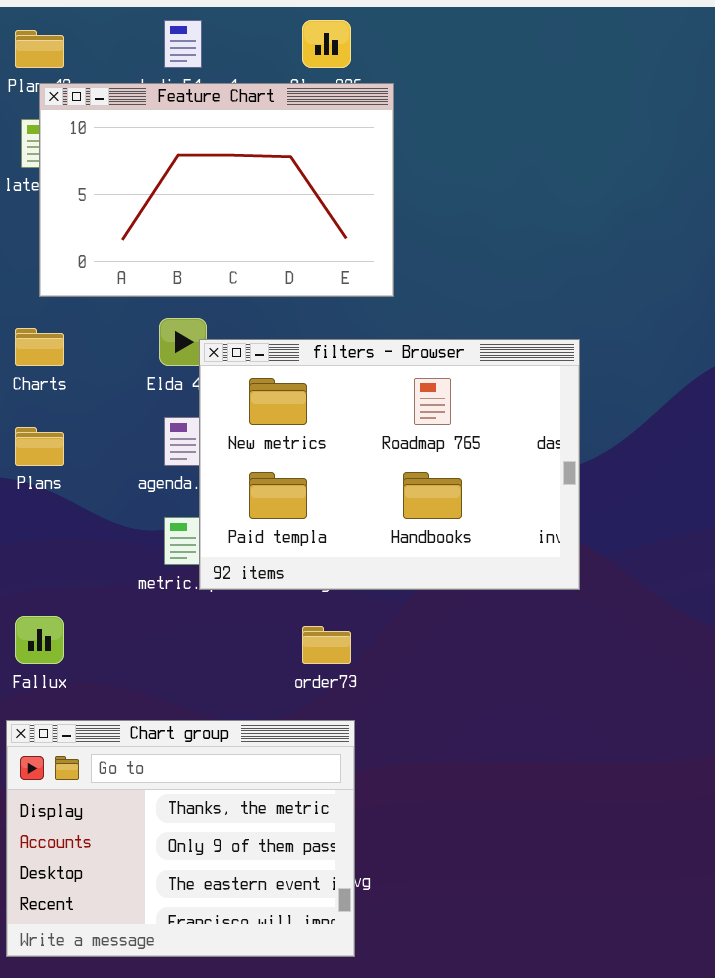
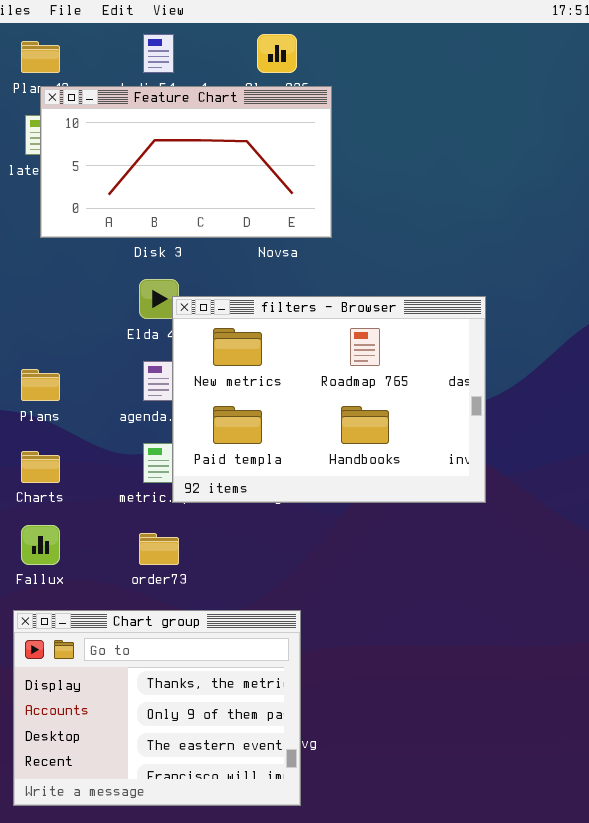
Feature Chart: [39,83,394,297] -> [40,86,332,238], resized
Charts: [15,328,64,366] -> [21,451,60,483], moved
order73: [302,626,351,664] -> [139,533,179,565], moved

